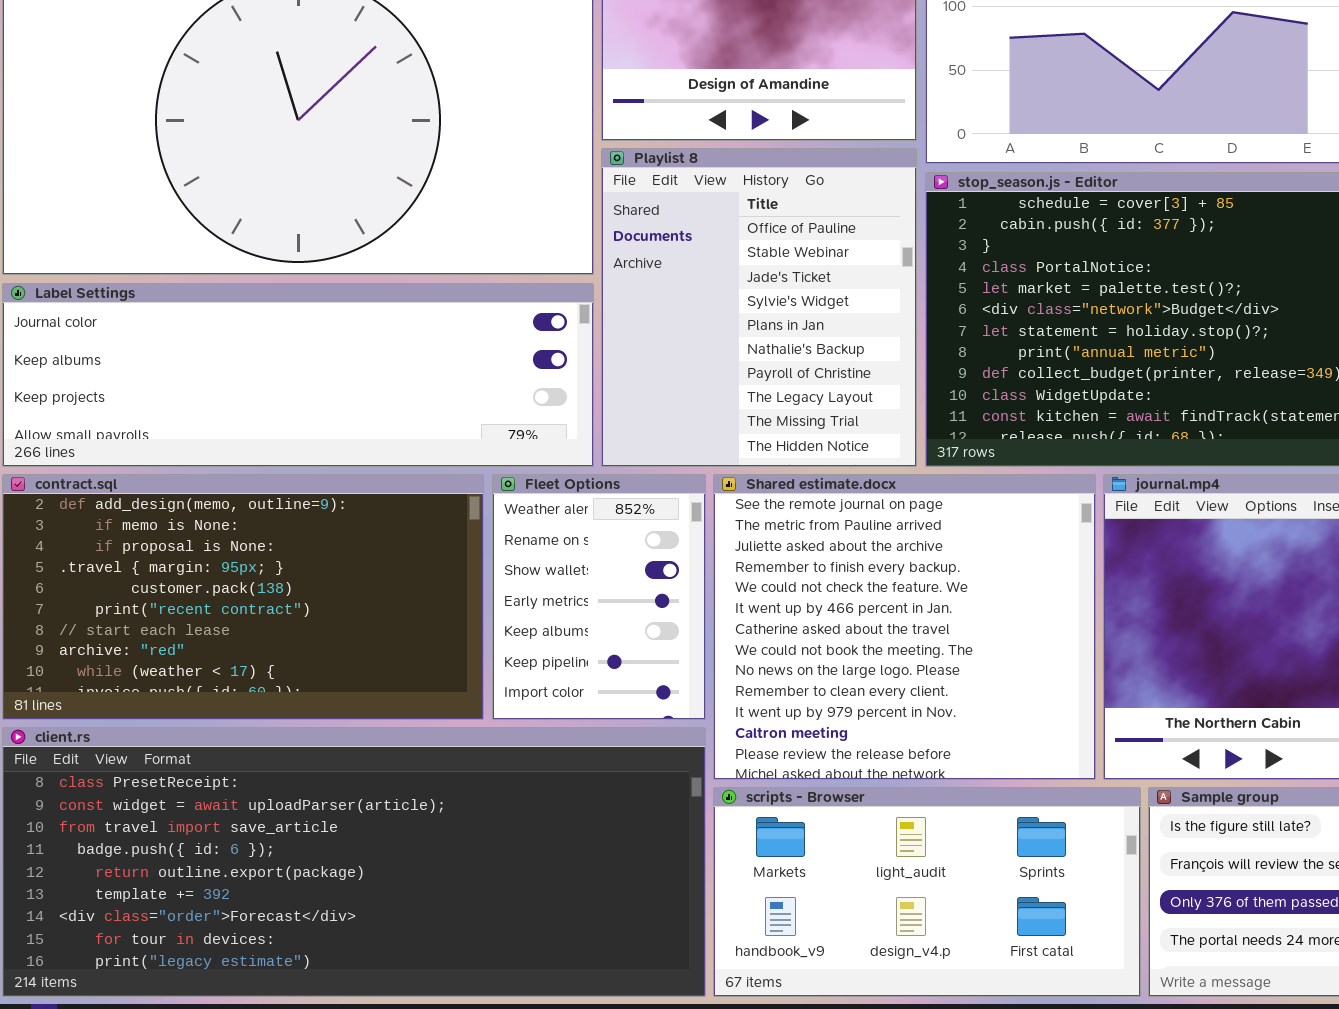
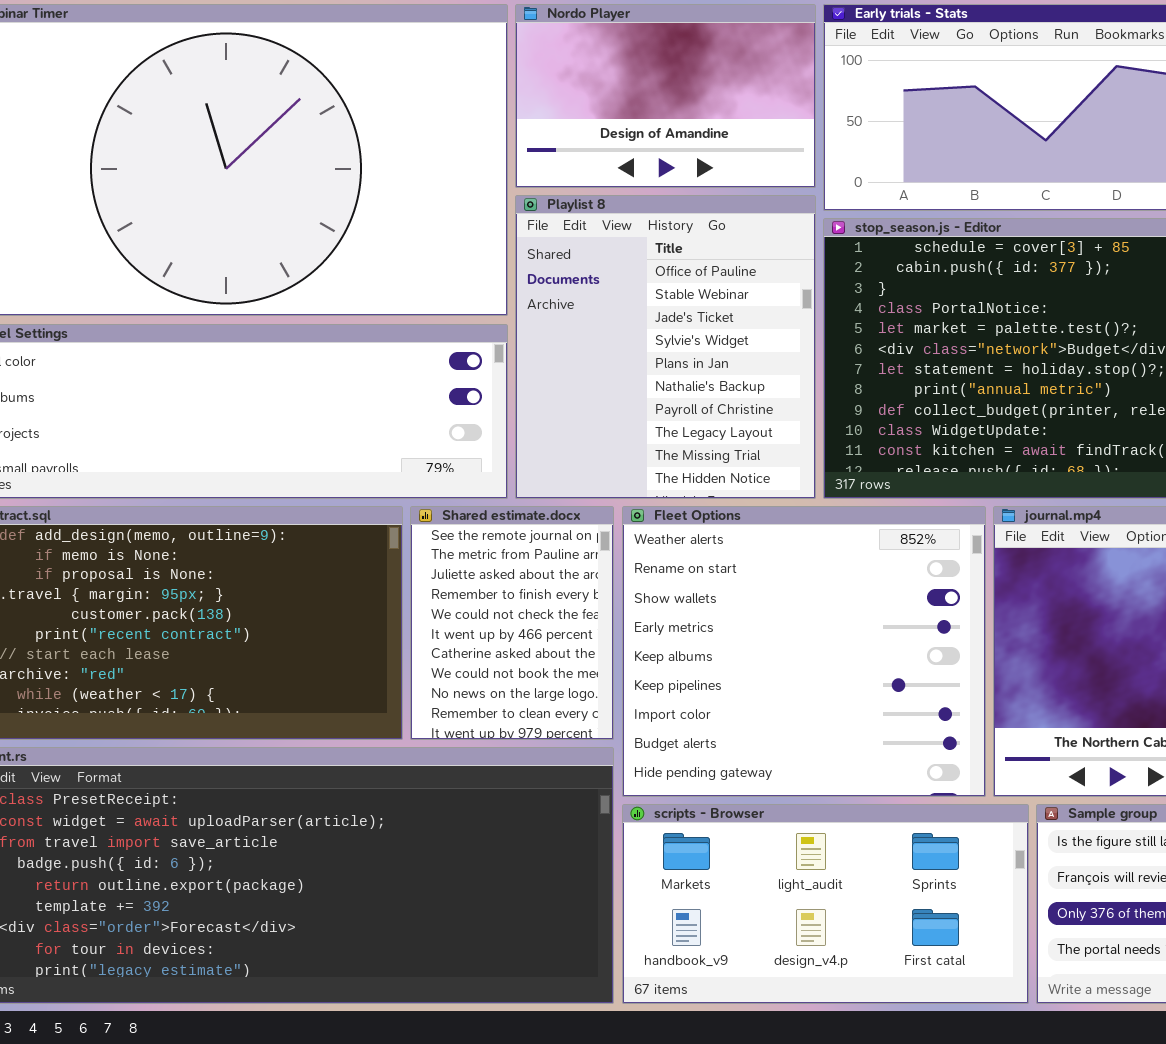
Fleet Options: [492,474,706,720] -> [622,506,986,797], moved, resized
Shared estimate.docx: [713,474,1096,780] -> [410,506,614,740], moved, resized

